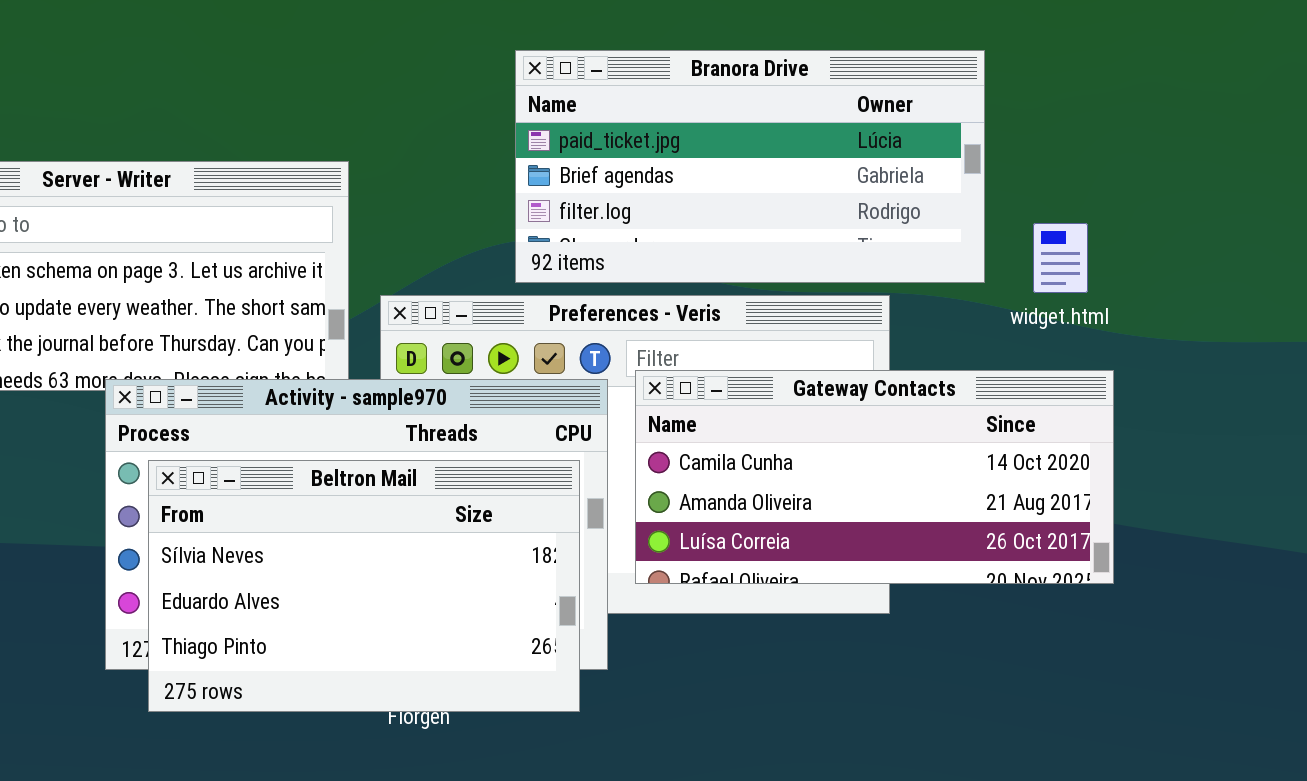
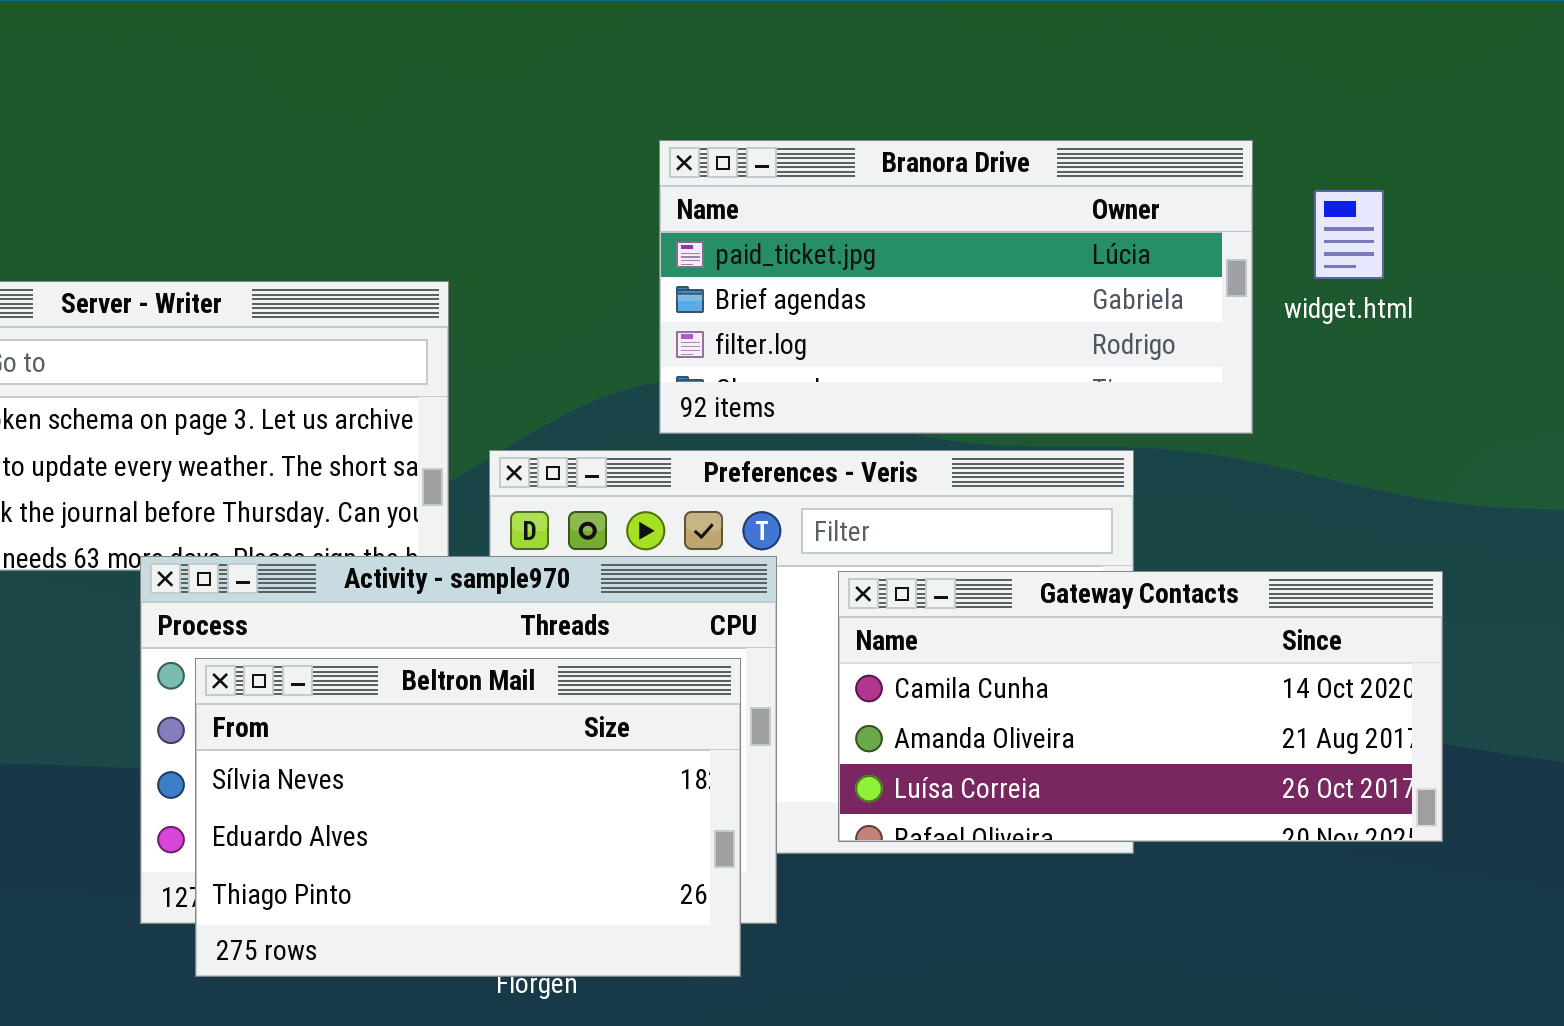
widget.html: [1033,223,1088,293] -> [1314,190,1384,279], moved
Gateway Contacts: [635,370,1114,584] -> [838,571,1443,842], moved

